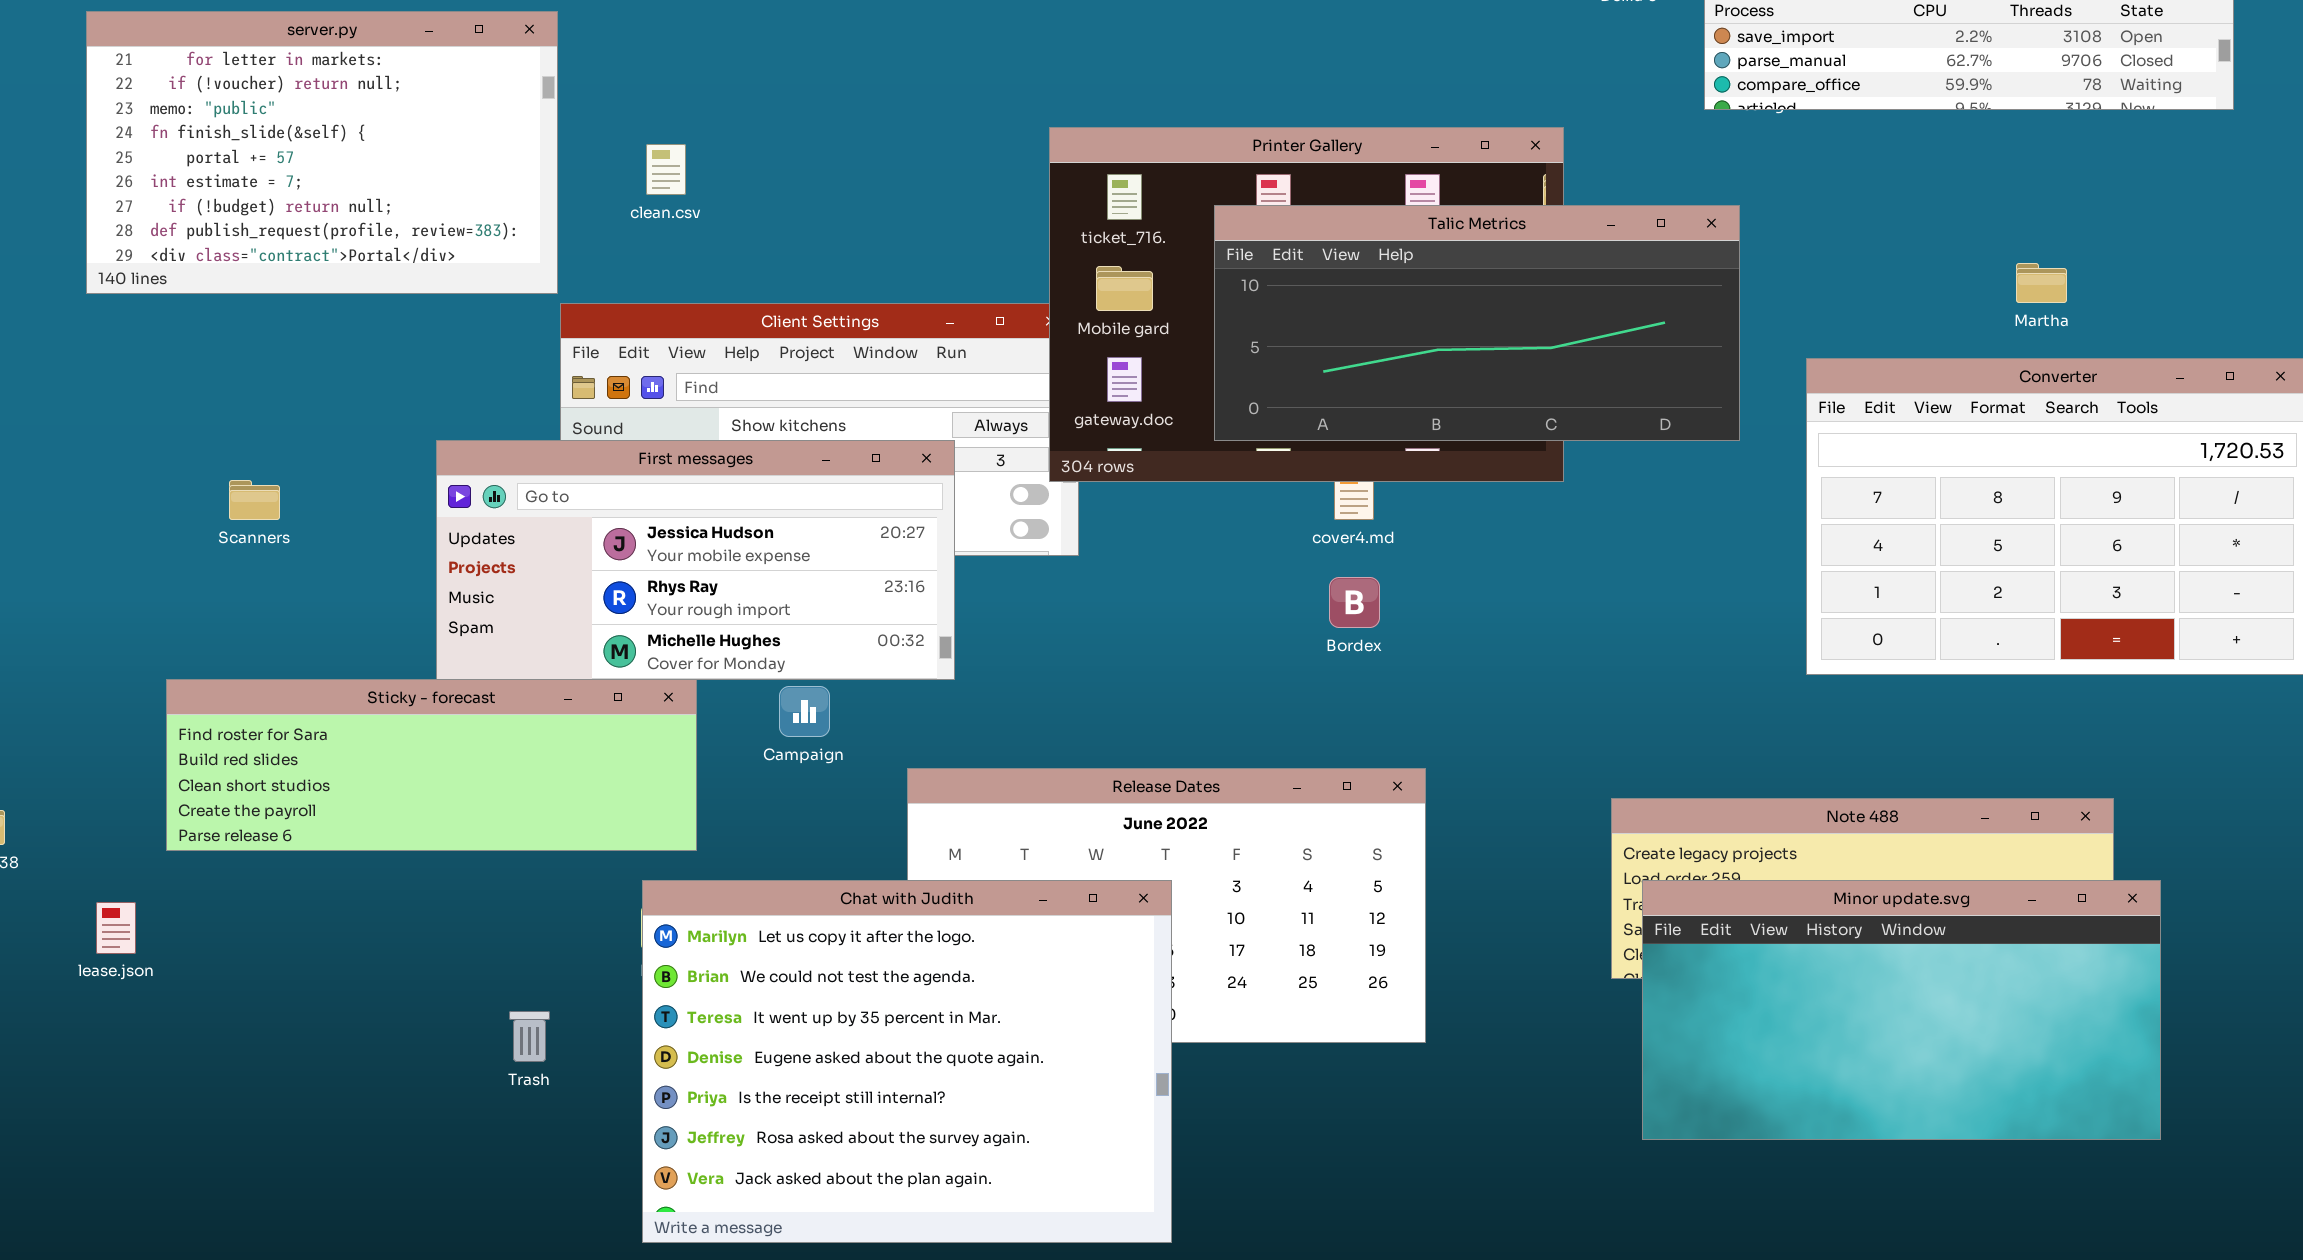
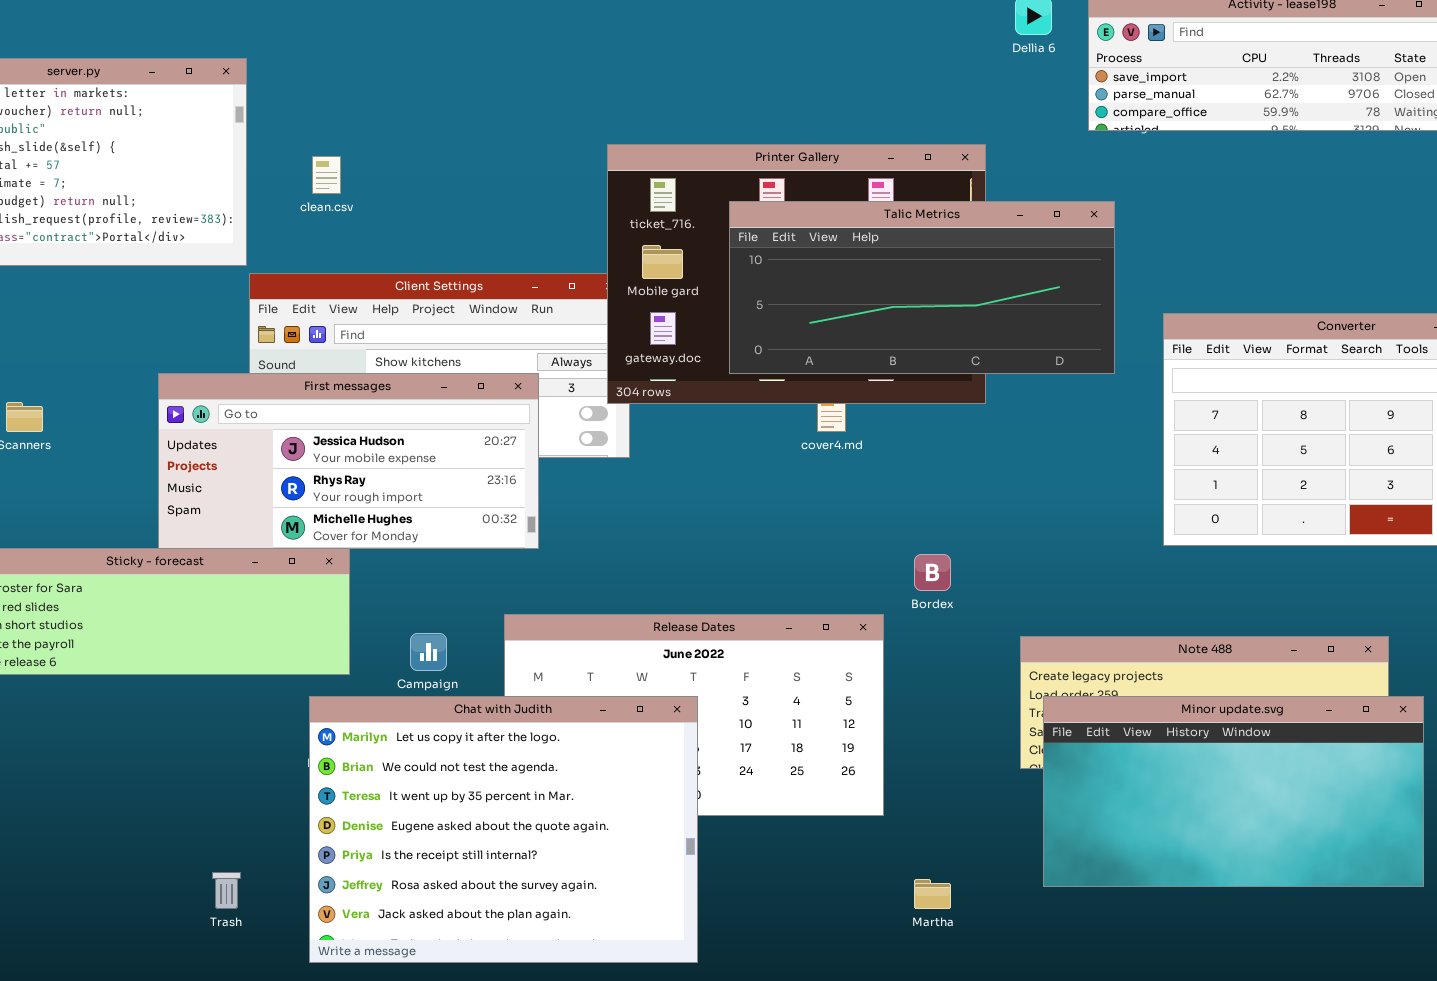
Martha: [2016,263,2067,303] -> [914,879,951,909], moved
Bordex: [1329,577,1380,628] -> [914,554,951,591], moved
Campaign: [779,686,830,737] -> [410,633,447,671], moved
Trash: [509,1011,550,1062] -> [212,872,241,909], moved

